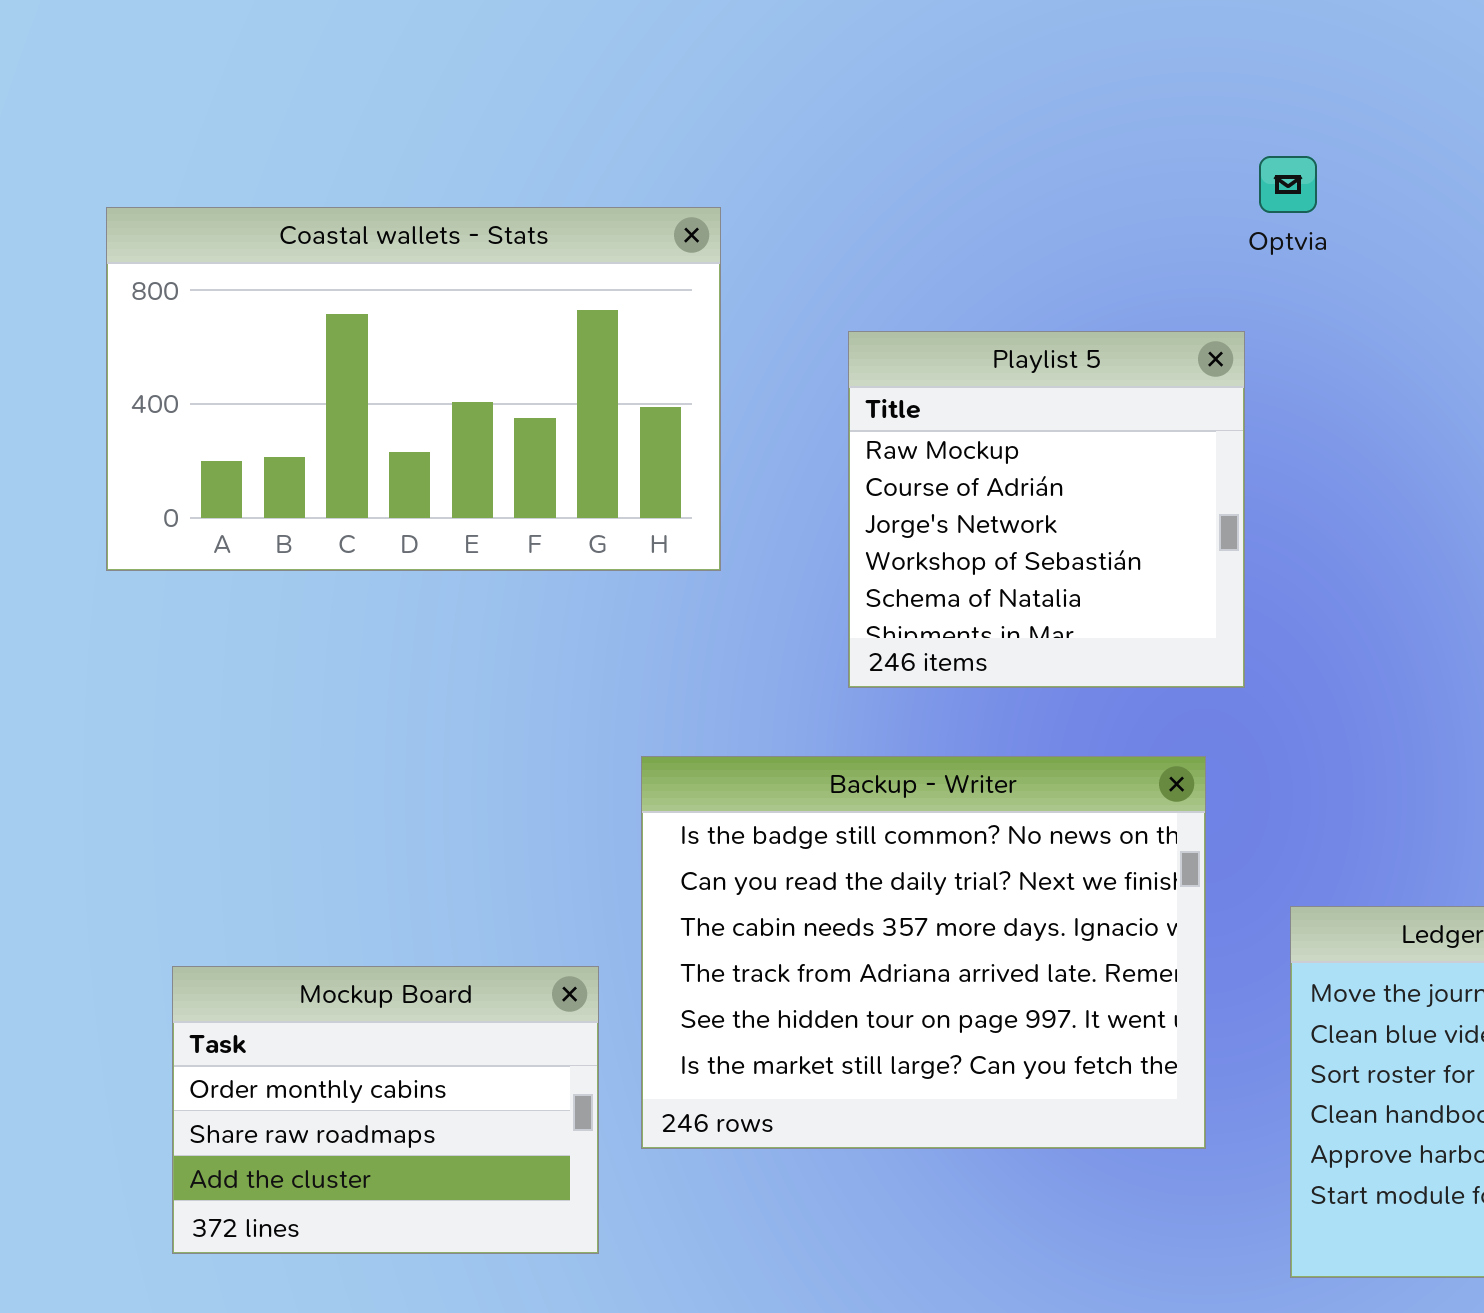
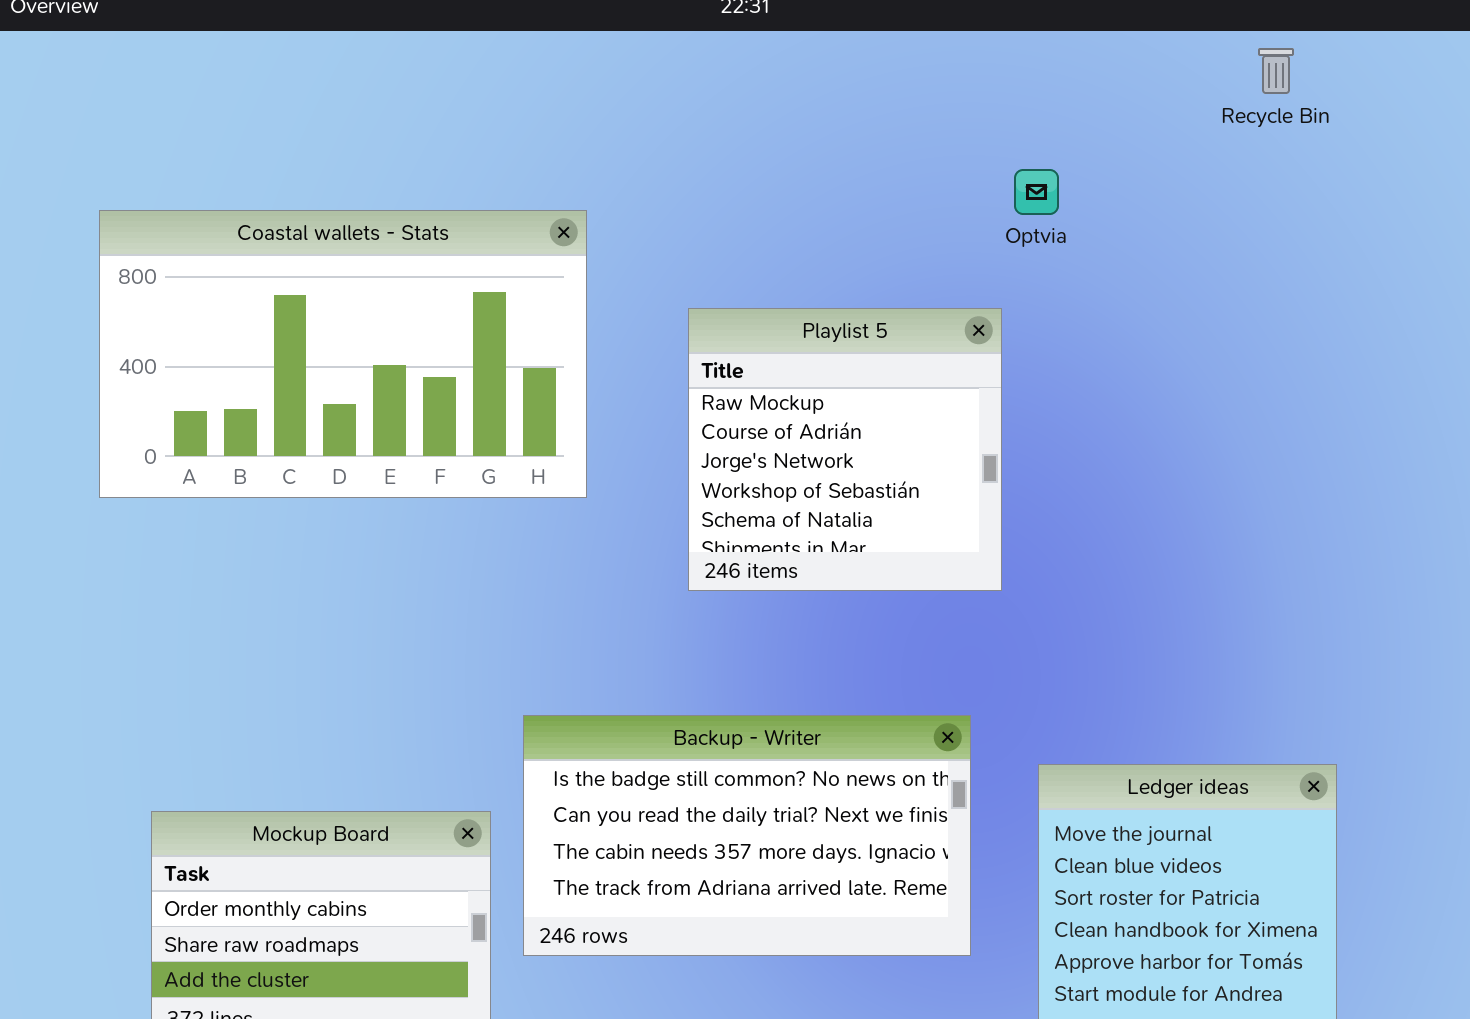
Backup - Writer: [641,756,1206,1149] -> [523,715,971,956], resized

